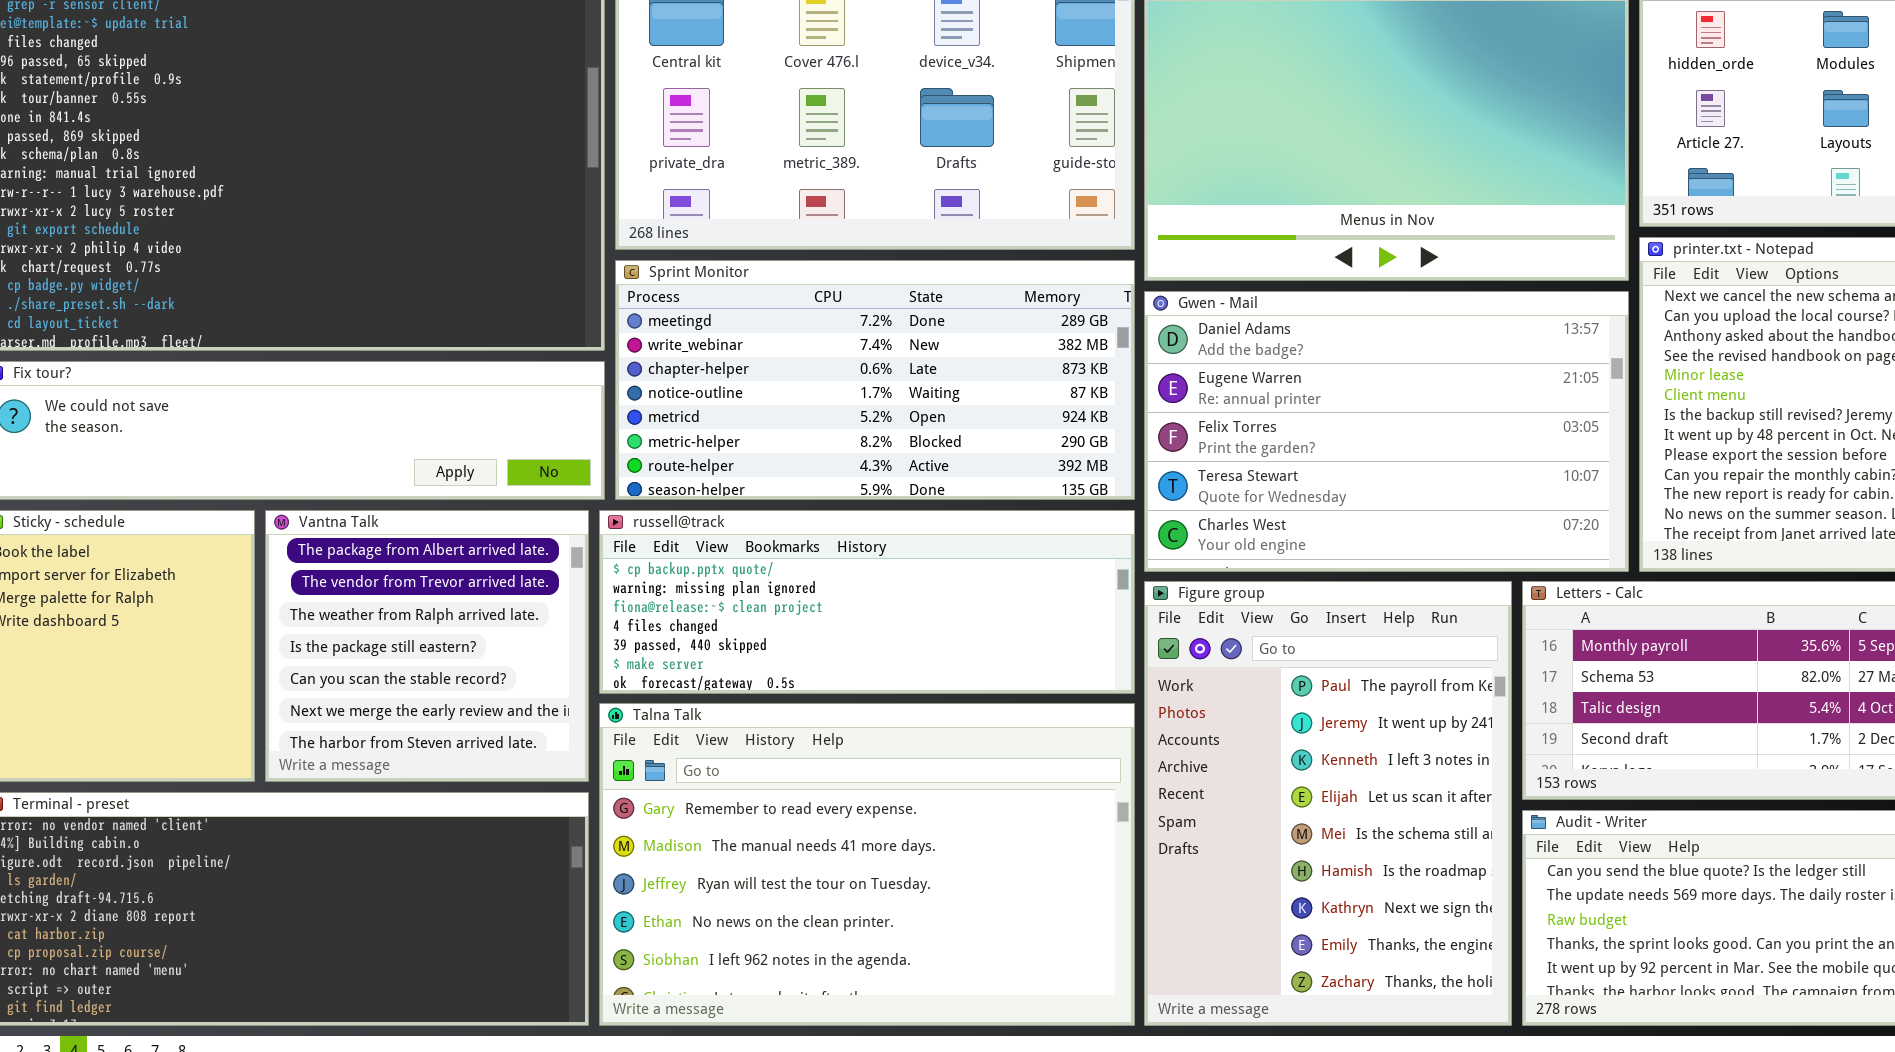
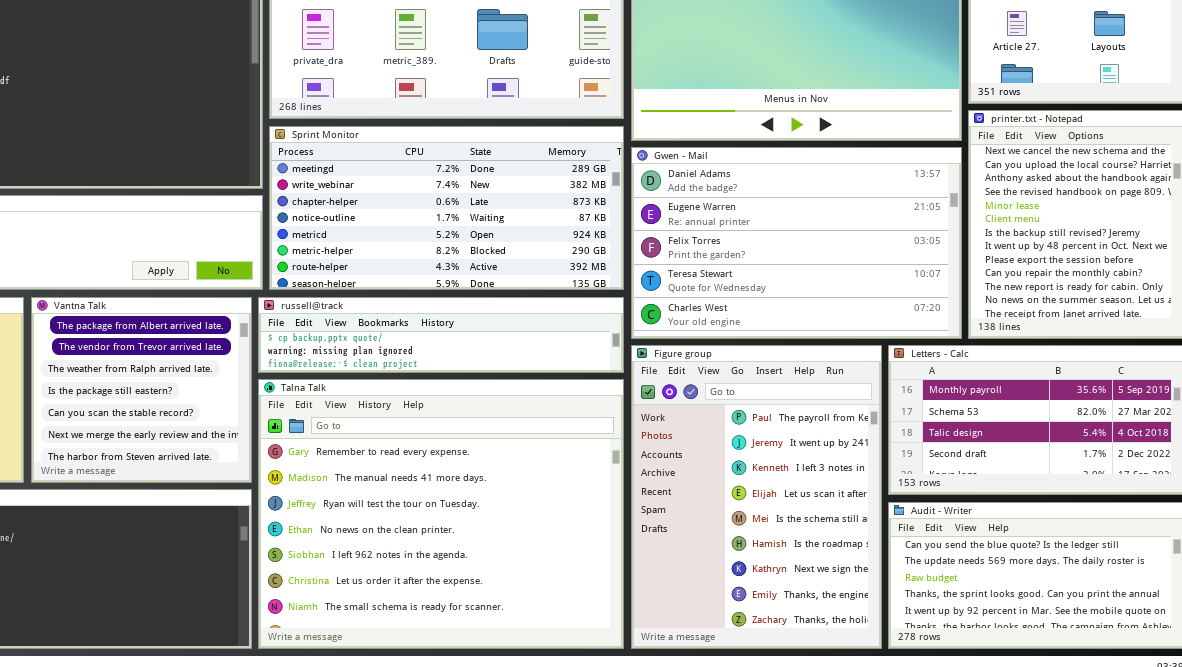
russell@track: [599,510,1135,694] -> [258,297,624,373], resized
Talna Talk: [599,703,1135,1026] -> [258,379,624,649], resized

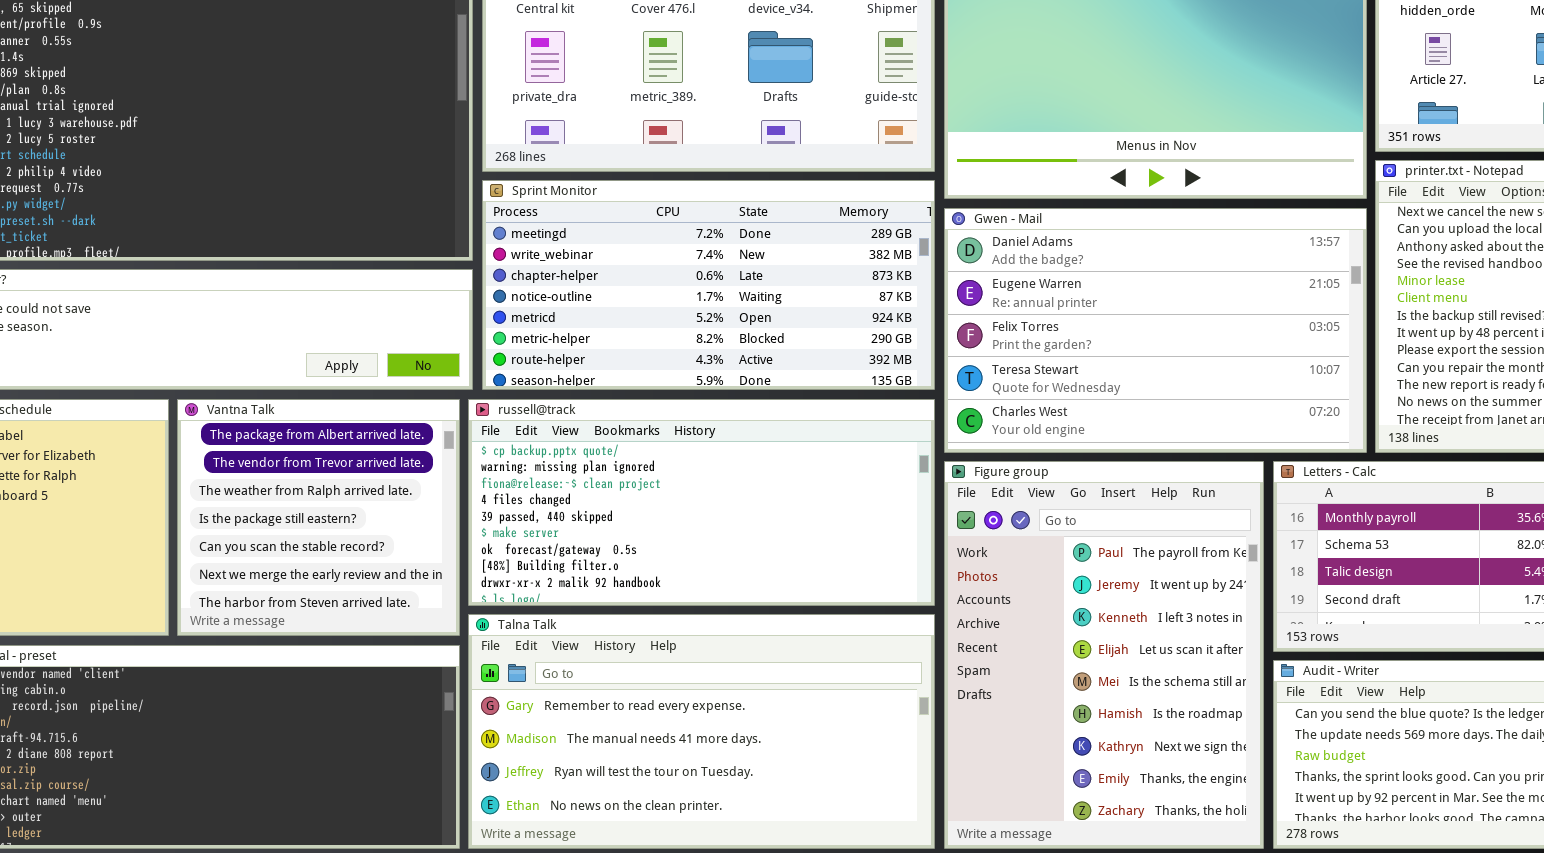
russell@track: [258,297,624,373] -> [468,399,935,606], resized
Talna Talk: [258,379,624,649] -> [468,614,935,849], resized

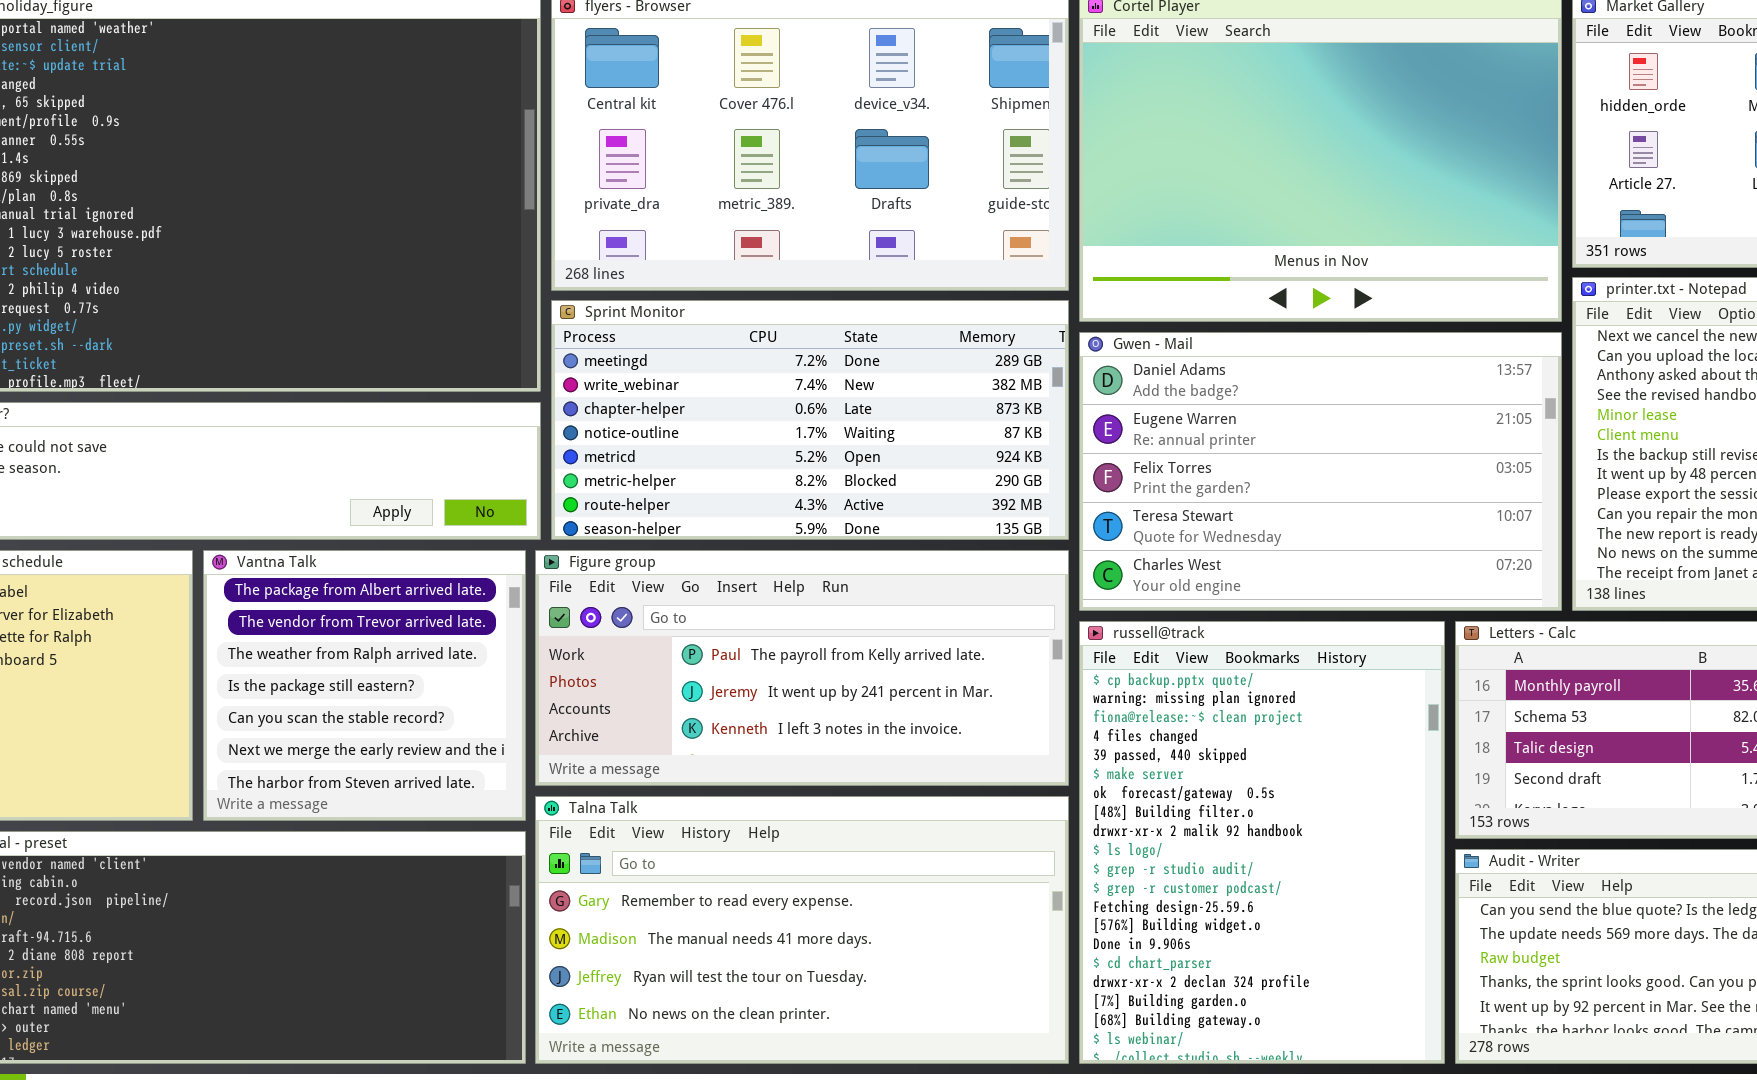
russell@track: [468,399,935,606] -> [1079,621,1445,1064], moved, resized
Figure group: [944,461,1264,849] -> [535,550,1069,786], moved, resized

